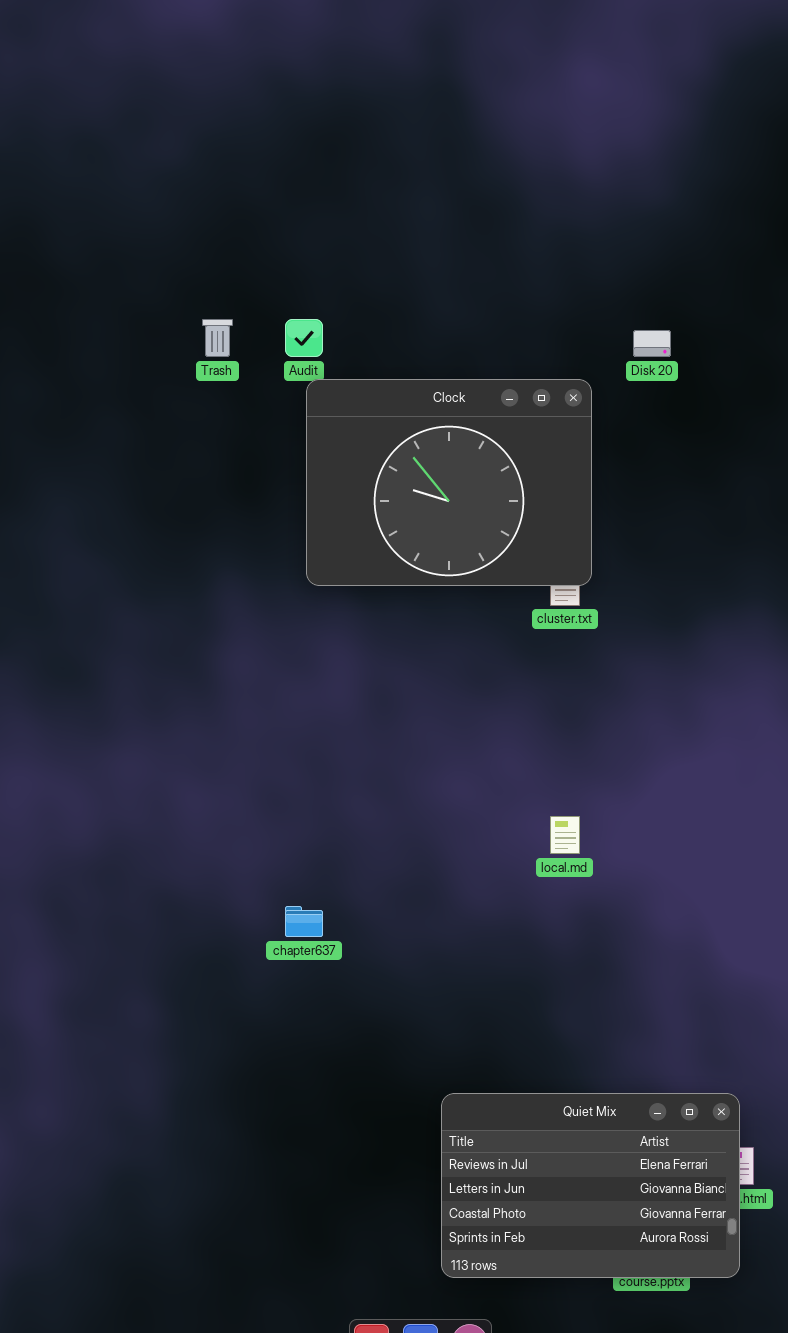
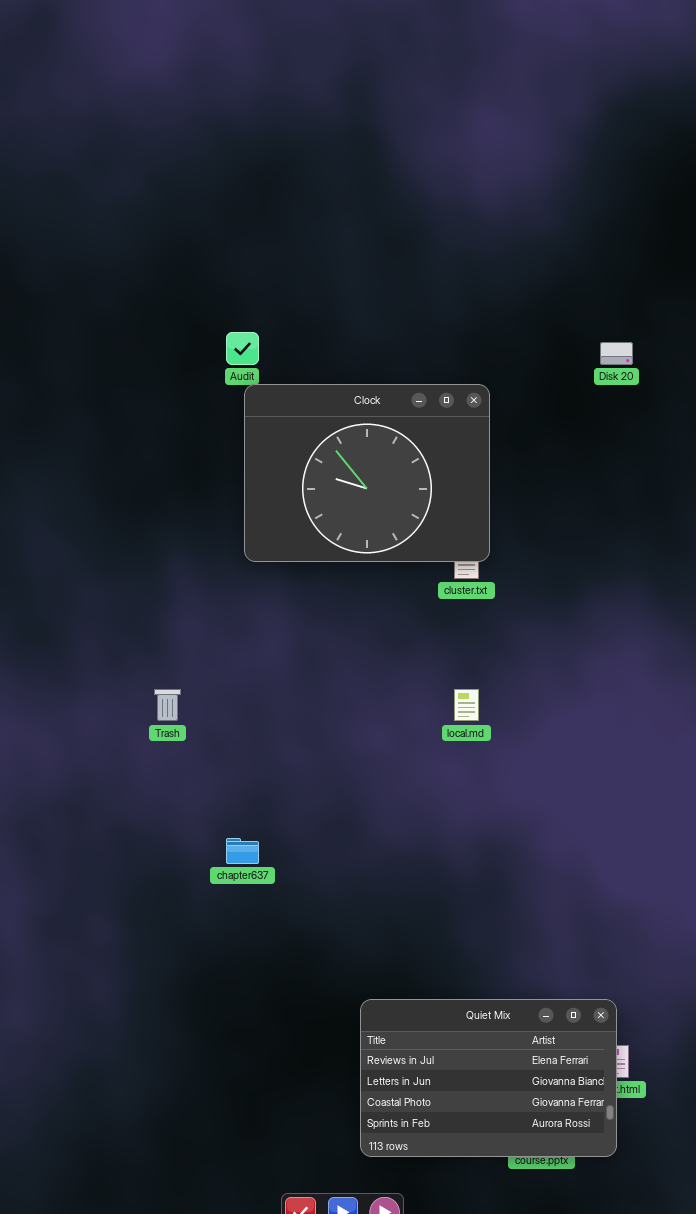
Trash: [202,319,233,357] -> [154,689,181,721], moved
Disk 20: [633,330,671,357] -> [600,342,633,365], moved
local.md: [550,816,580,854] -> [454,689,479,721], moved

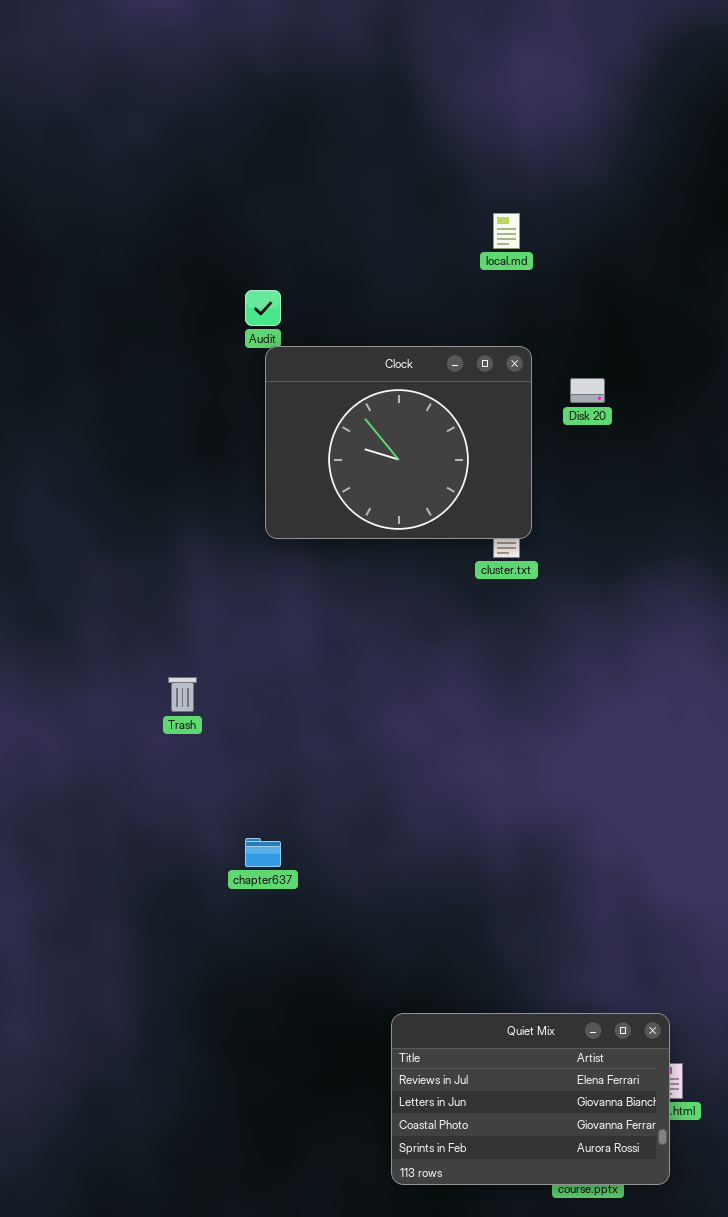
Disk 20: [600,342,633,365] -> [570,378,605,403], moved
local.md: [454,689,479,721] -> [493,213,520,249], moved

